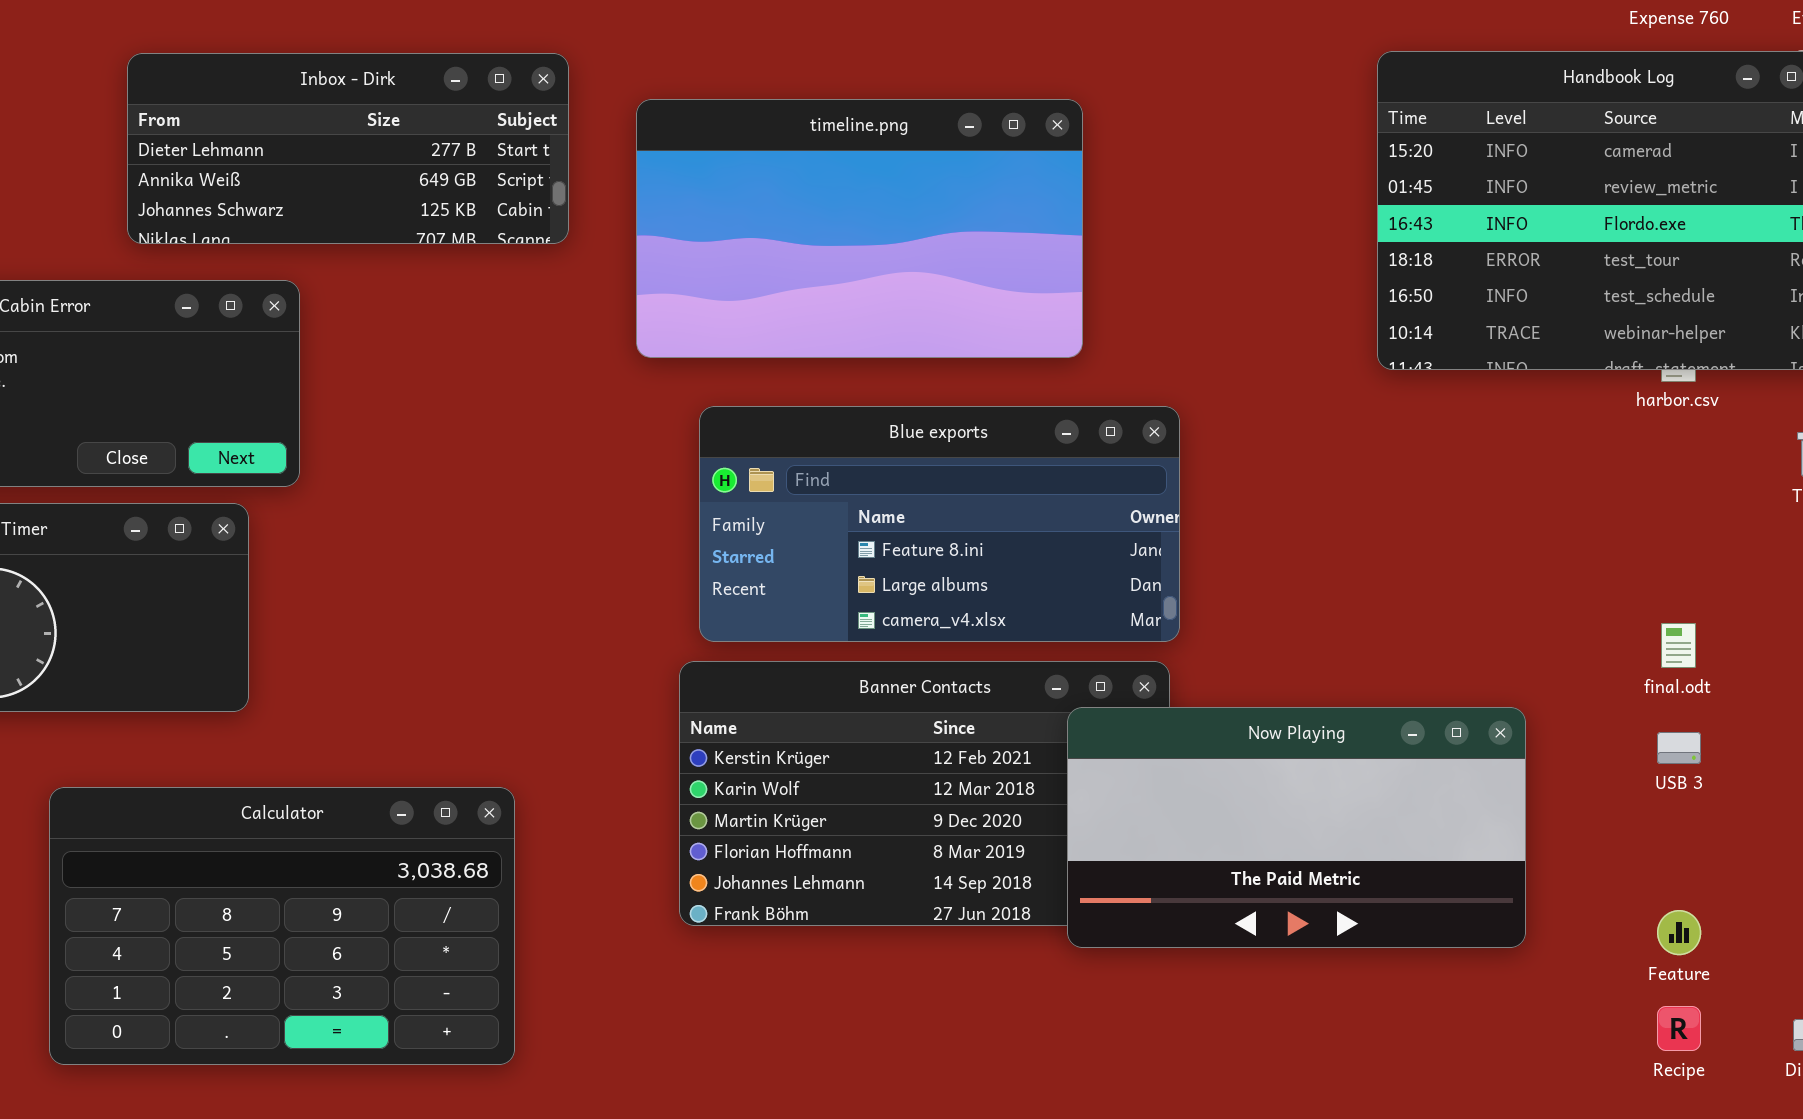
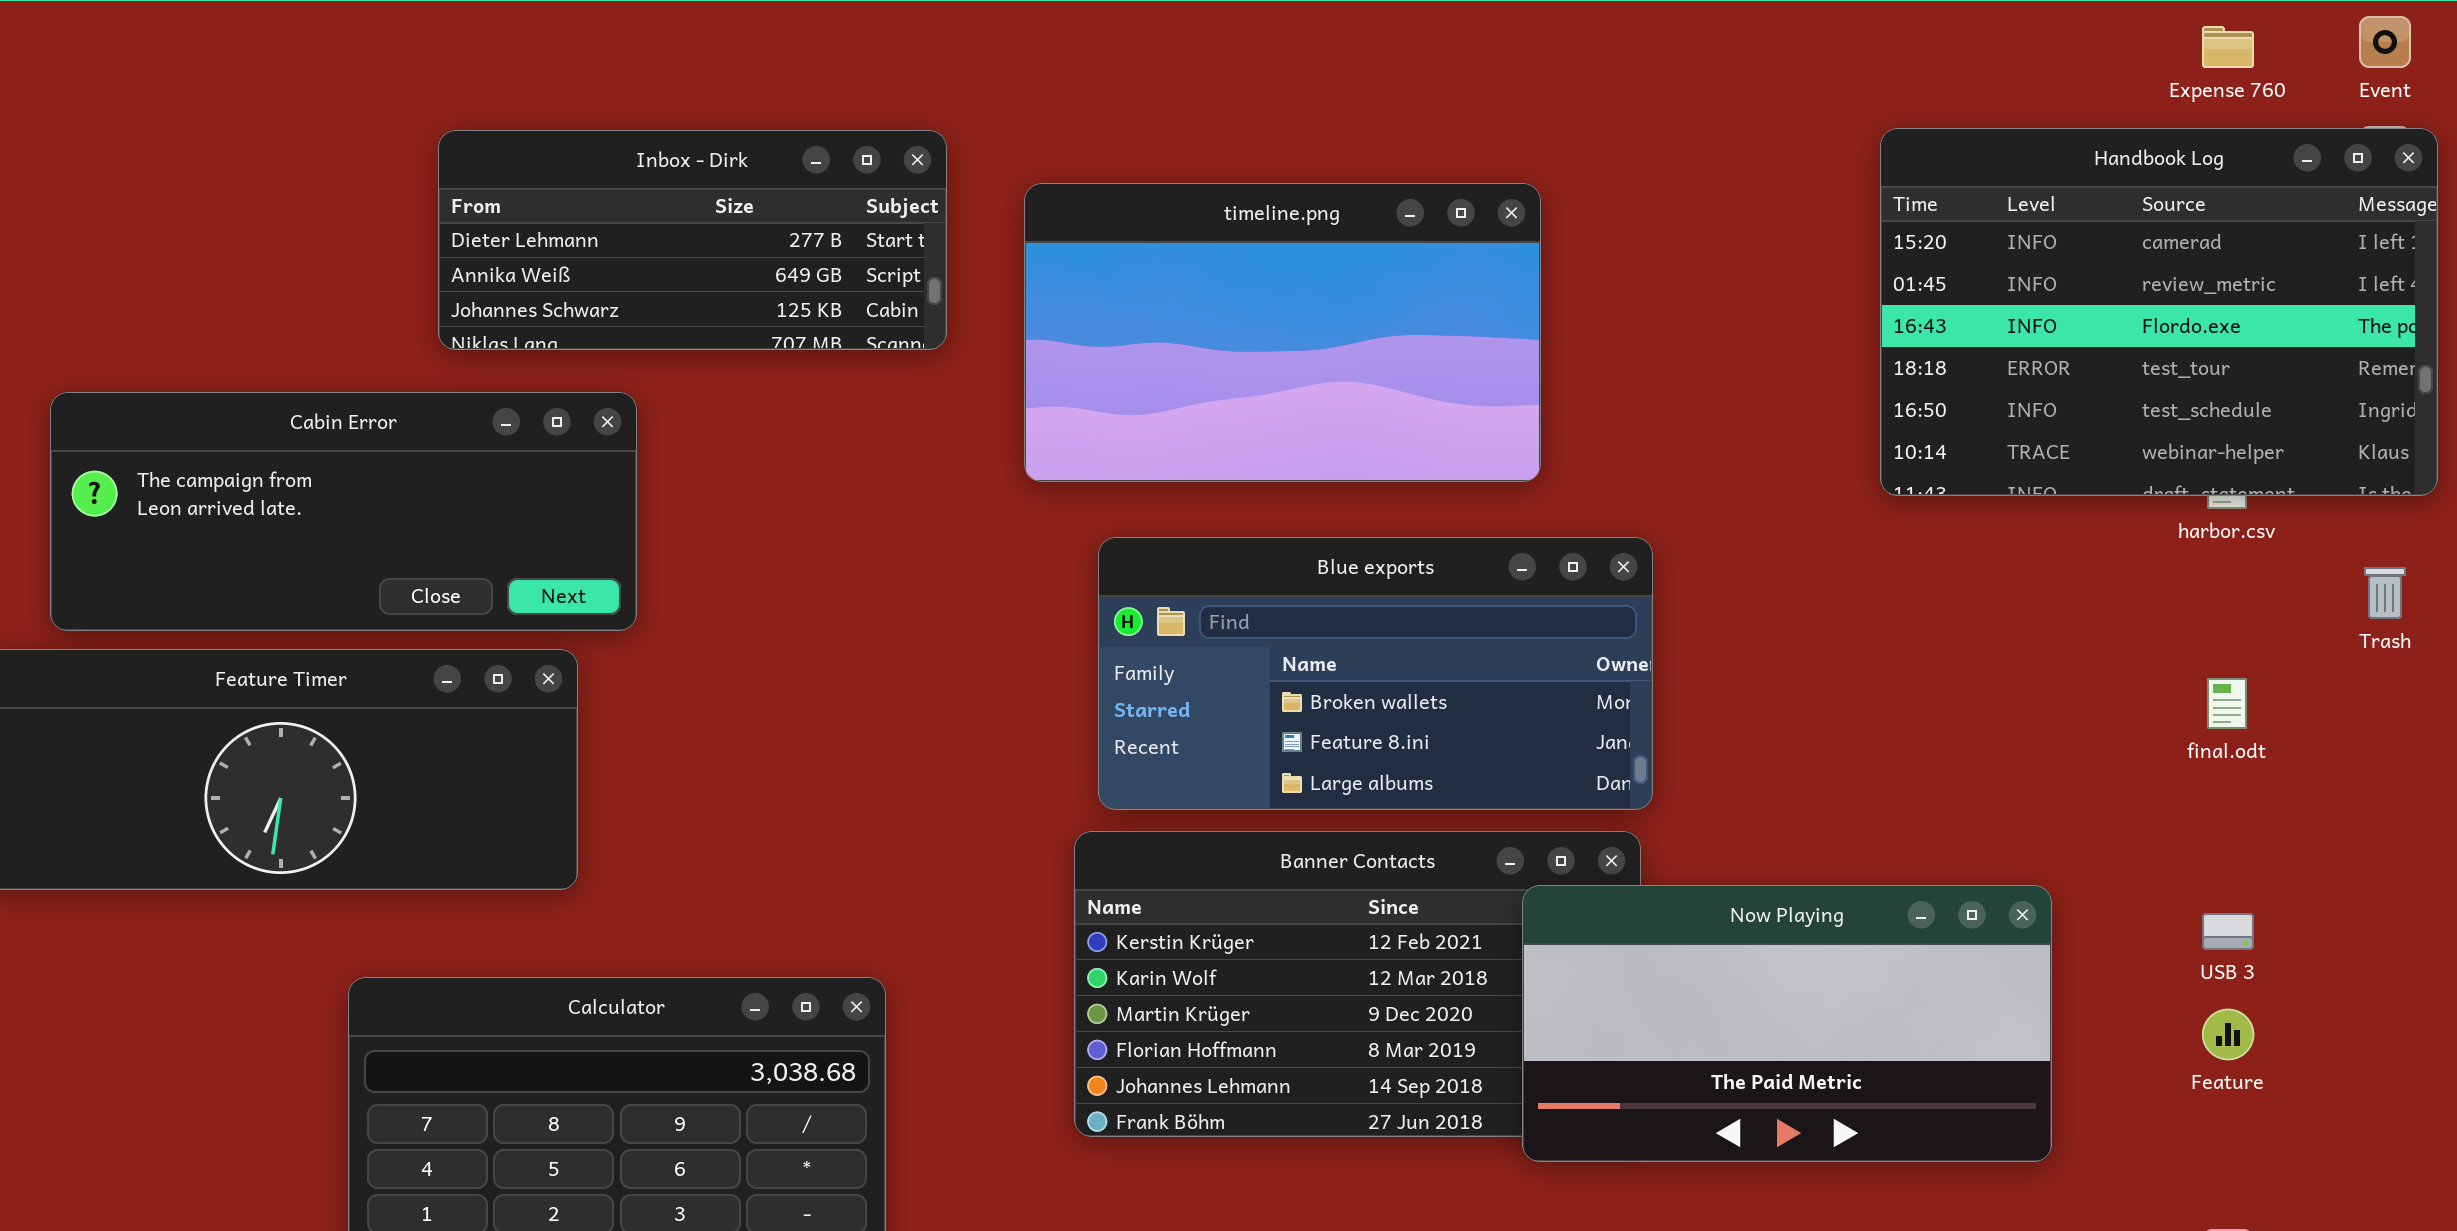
Blue exports: [699,406,1180,642] -> [1098,537,1653,810], scrolled up 1 row
final.odt: [1661,623,1696,668] -> [2207,678,2247,729], moved
Feature: [1657,910,1701,955] -> [2202,1009,2254,1060], moved

